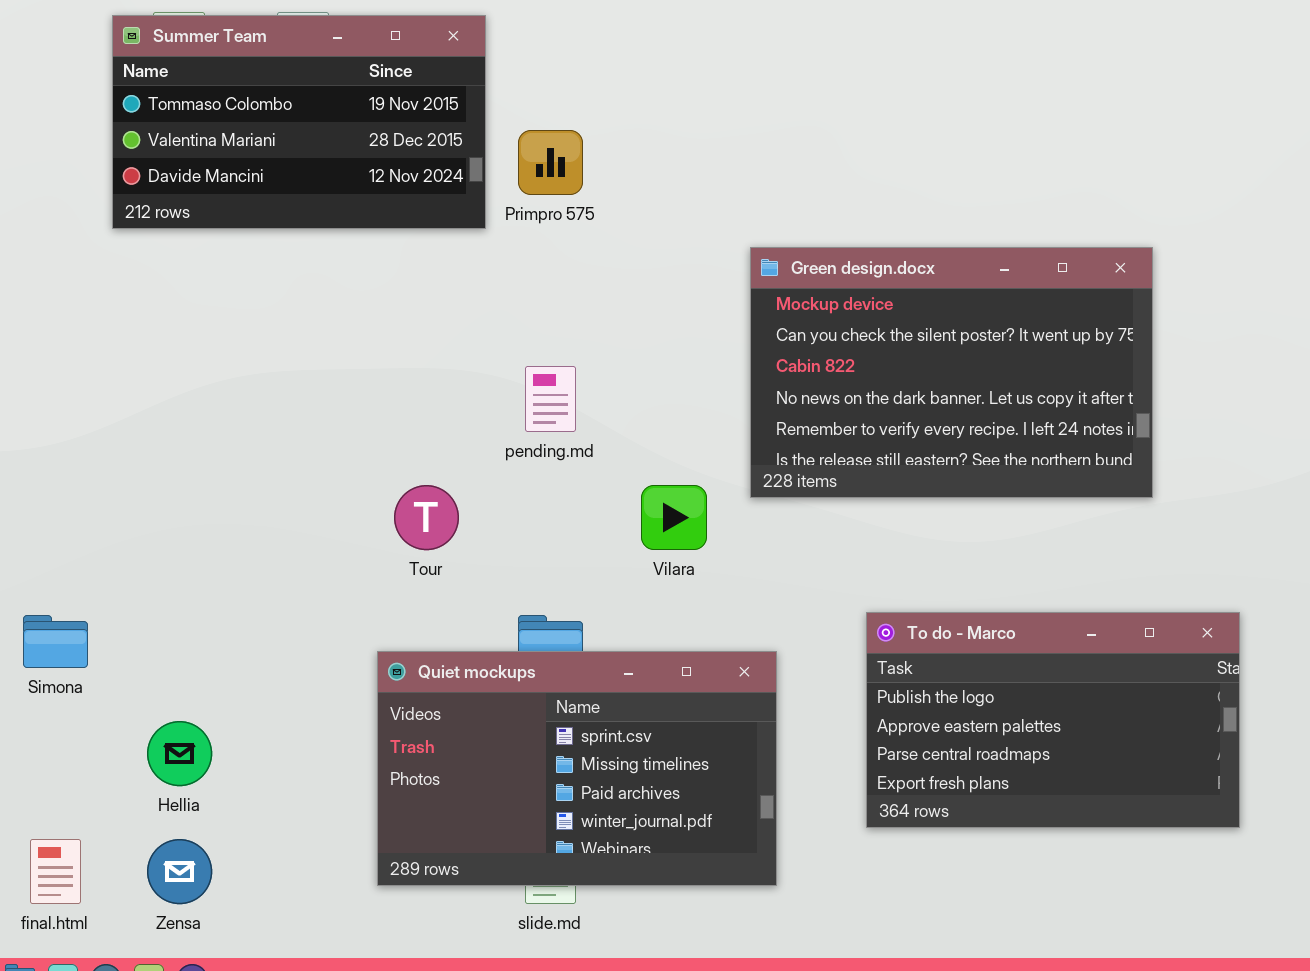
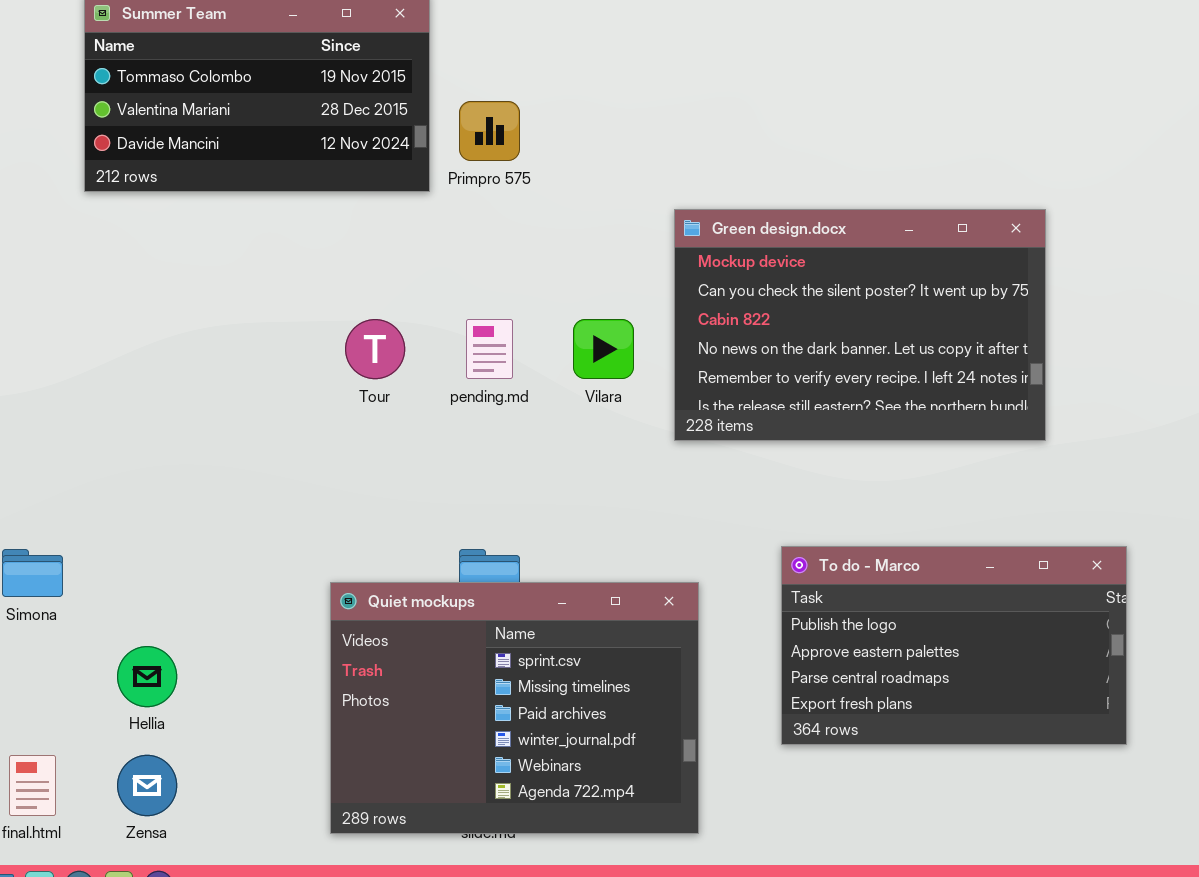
Tour: [394,485,459,550] -> [345,319,405,379], moved
Vilara: [641,485,707,550] -> [573,319,634,379], moved
Quiet mockups: [377,651,777,886] -> [330,582,699,834], resized

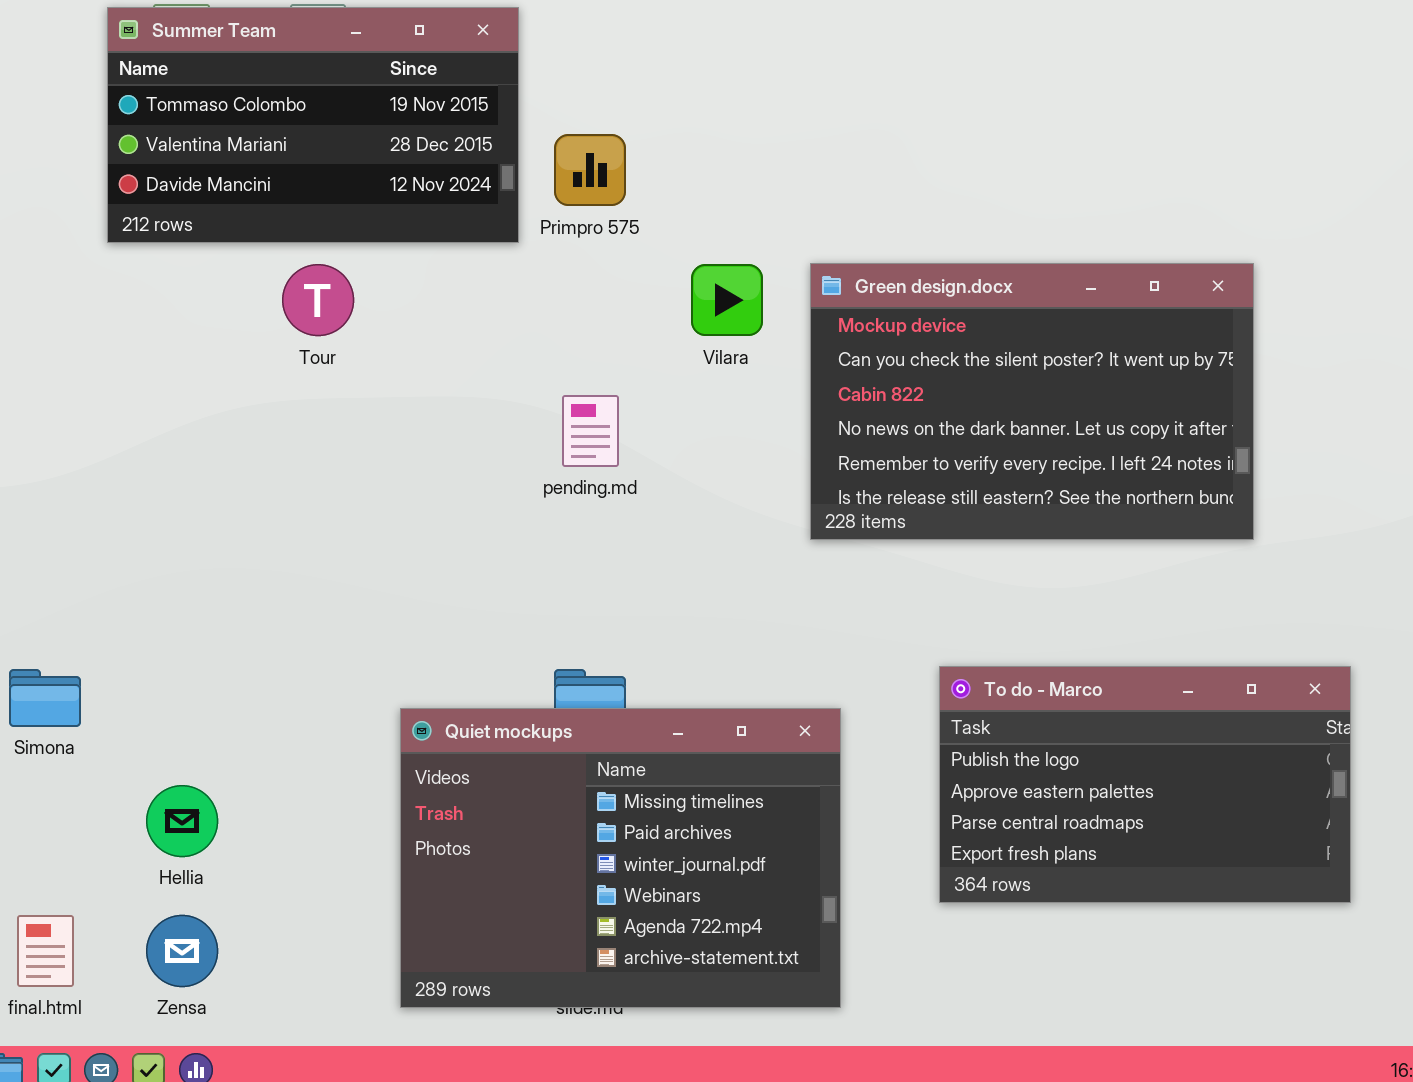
Tour: [345,319,405,379] -> [282,264,354,336], moved
Vilara: [573,319,634,379] -> [691,264,763,336], moved
Quiet mockups: [330,582,699,834] -> [400,708,841,1008], scrolled down 1 row

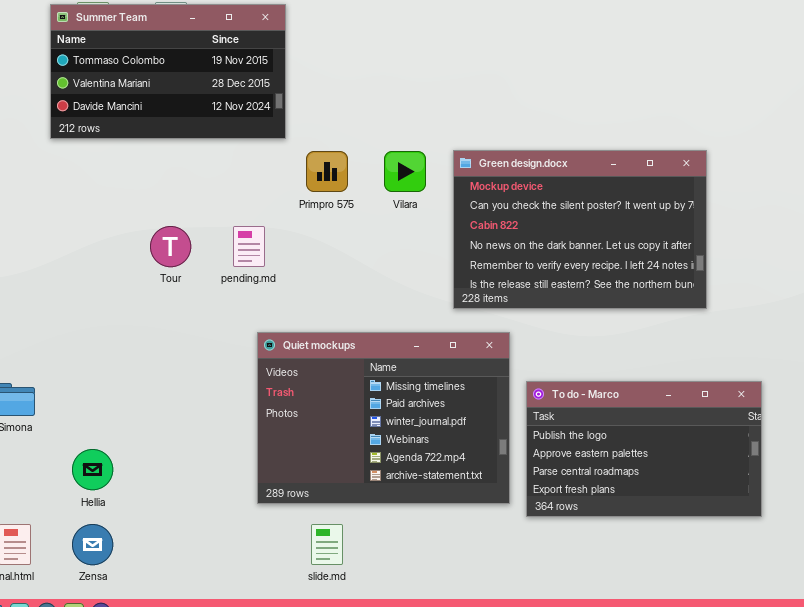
Primpro 575: [554,134,626,206] -> [306,151,348,192], moved
Tour: [282,264,354,336] -> [150,226,191,267], moved
pending.md: [562,395,619,467] -> [233,226,265,267], moved
Quiet mockups: [400,708,841,1008] -> [257,332,510,504], moved

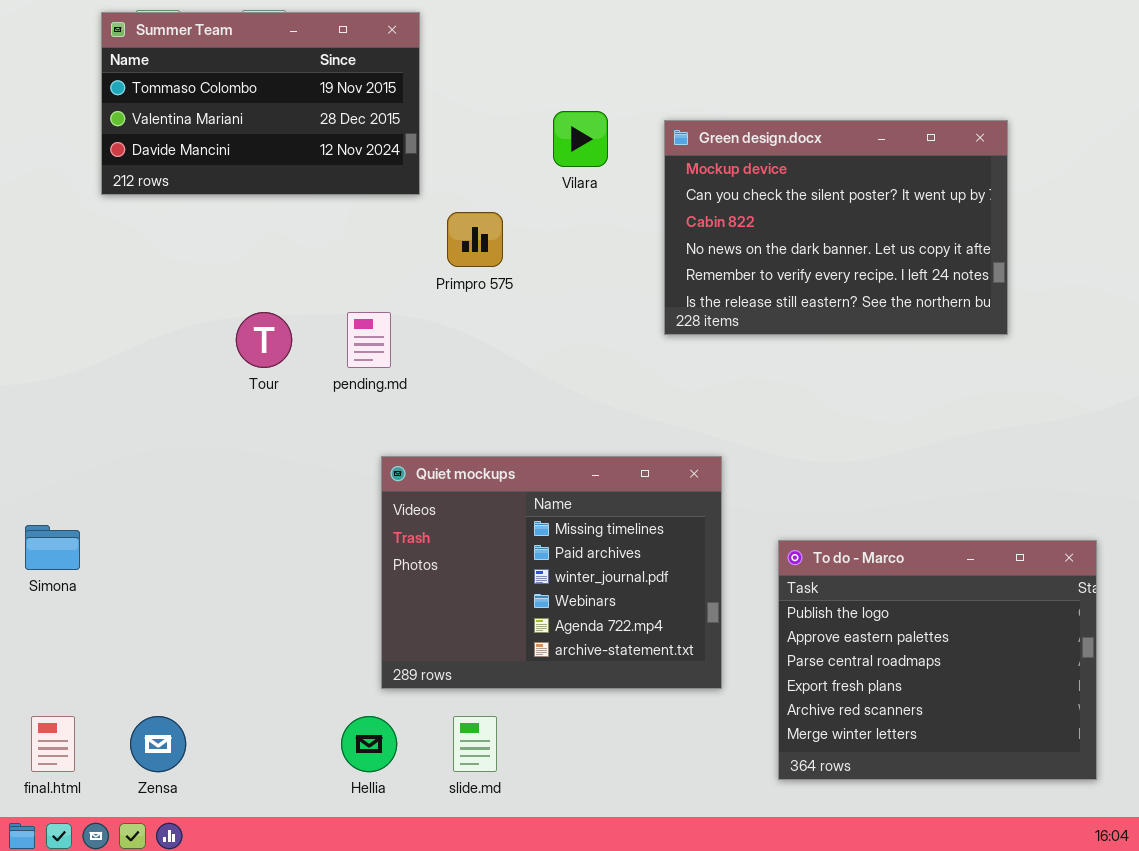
Green design.docx: [453,150,707,309] -> [664,120,1008,335], moved
Vilara: [384,151,426,192] -> [553,111,608,167], moved
To do - Marco: [526,381,762,517] -> [778,540,1097,780], moved, resized
Hellia: [72,449,113,490] -> [341,716,397,772], moved

